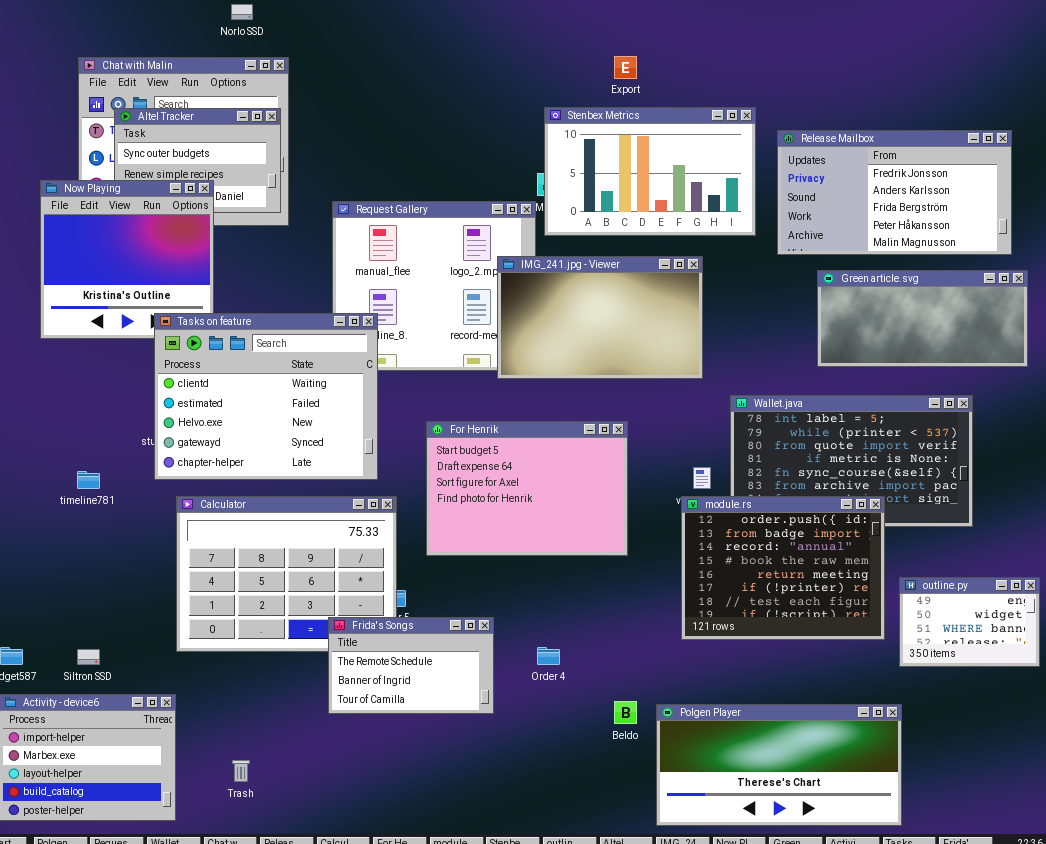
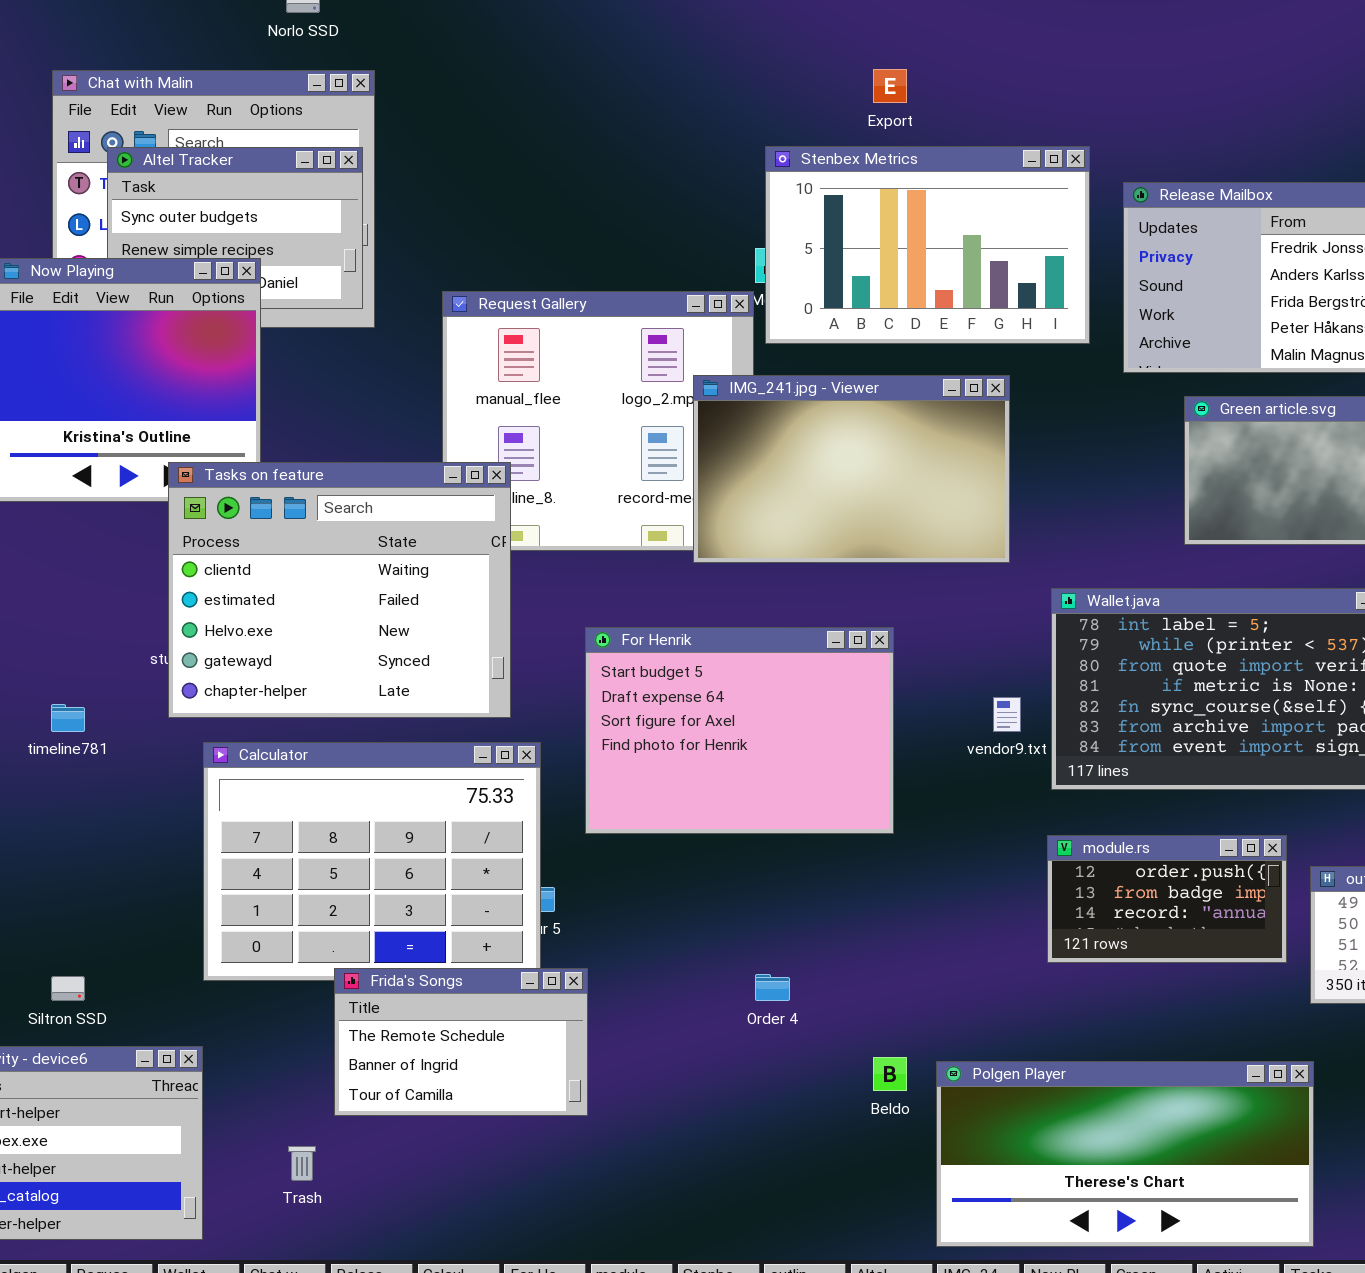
module.rs: [681,496,885,640] -> [1047,835,1287,963], resized
Frida's Songs: [328,617,494,714] -> [334,968,588,1116], moved

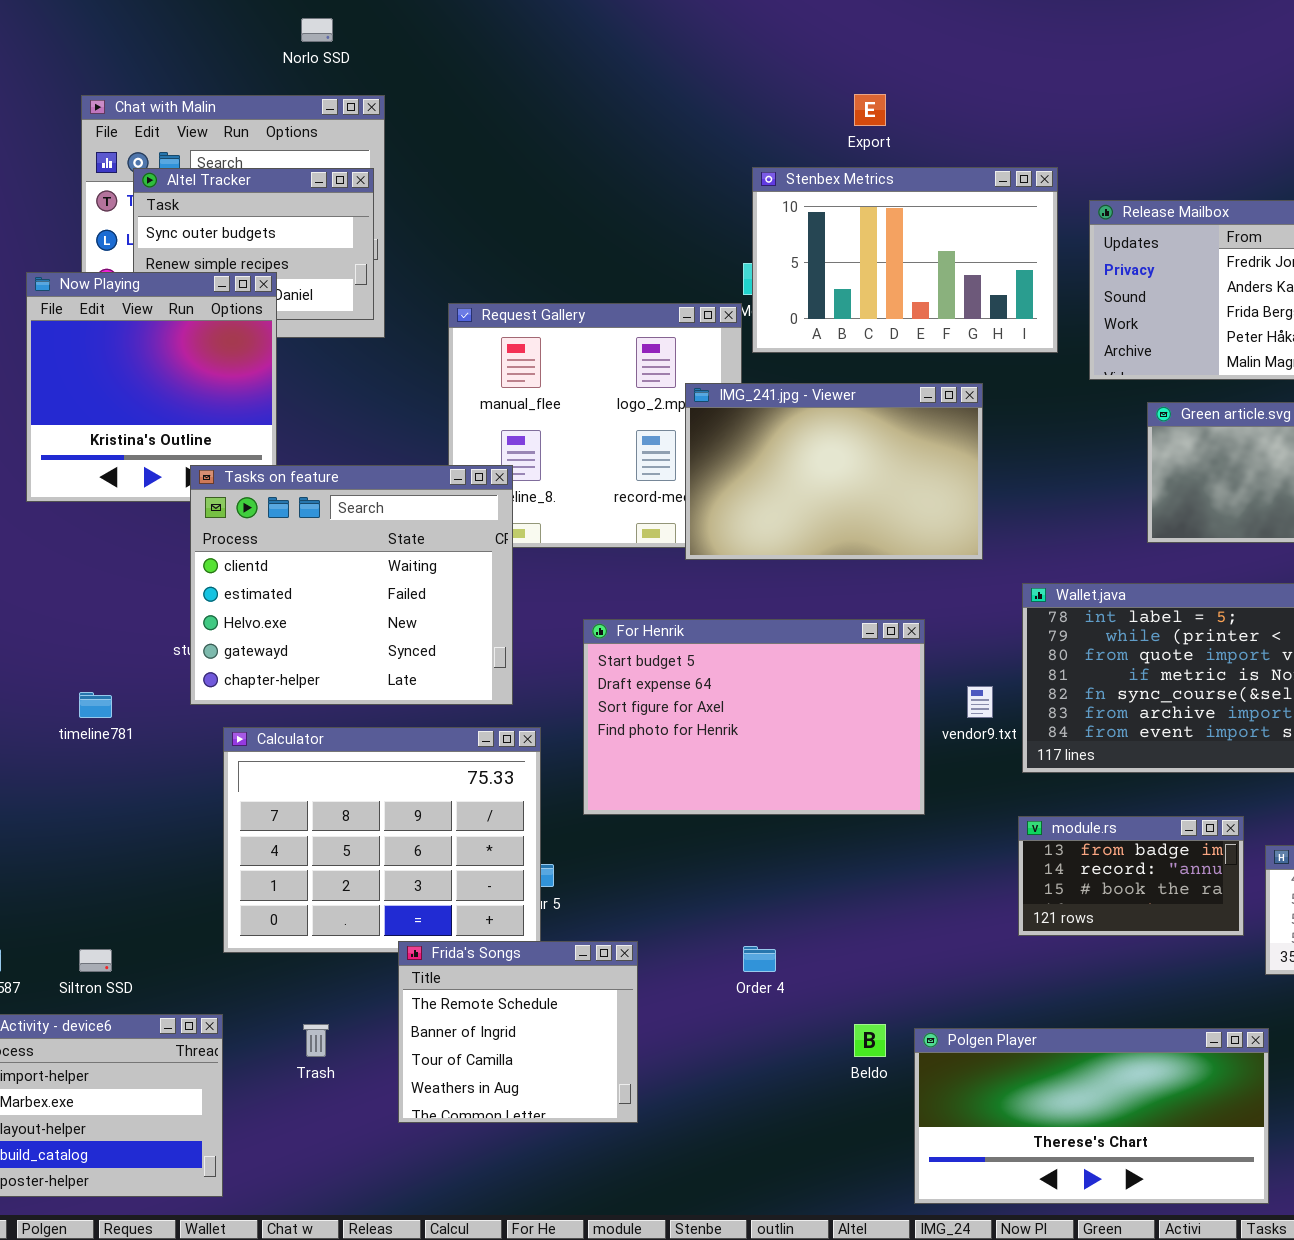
For Henrik: [585,627,894,834] -> [583,619,925,815], resized
module.rs: [1047,835,1287,963] -> [1018,816,1244,936], scrolled down 1 row
Frida's Songs: [334,968,588,1116] -> [398,941,638,1123], moved, resized
Trash: [288,1146,316,1181] -> [303,1024,329,1057], moved

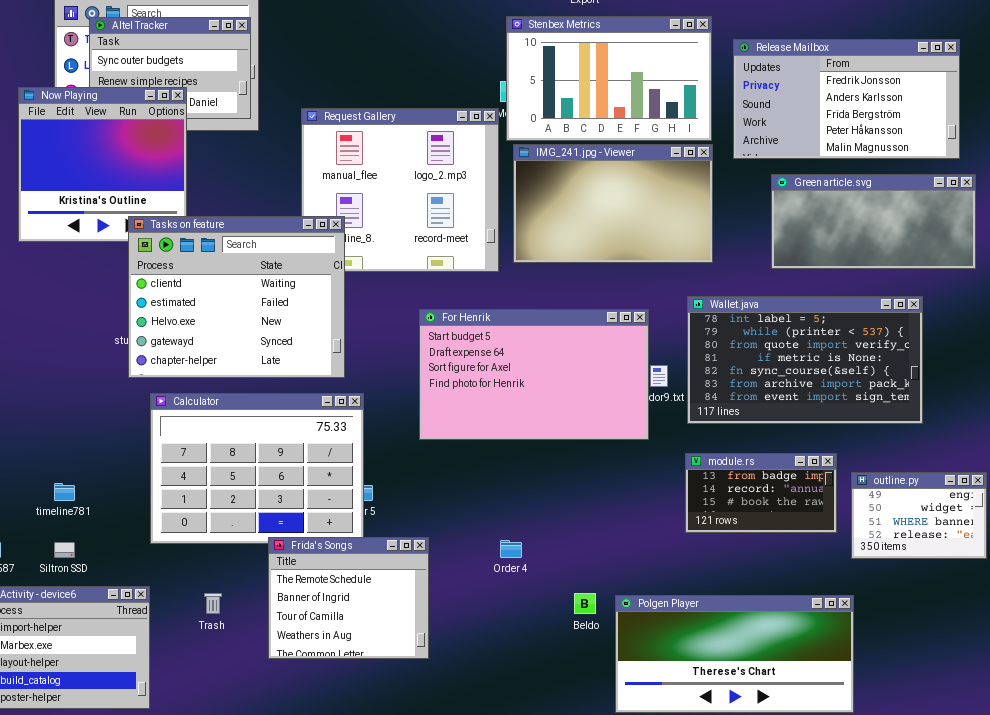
IMG_241.jpg - Viewer: [685,383,983,560] -> [513,144,713,263], moved
For Henrik: [583,619,925,815] -> [419,309,649,440], moved
timeline781: [79,692,112,718] -> [54,483,75,501], moved

